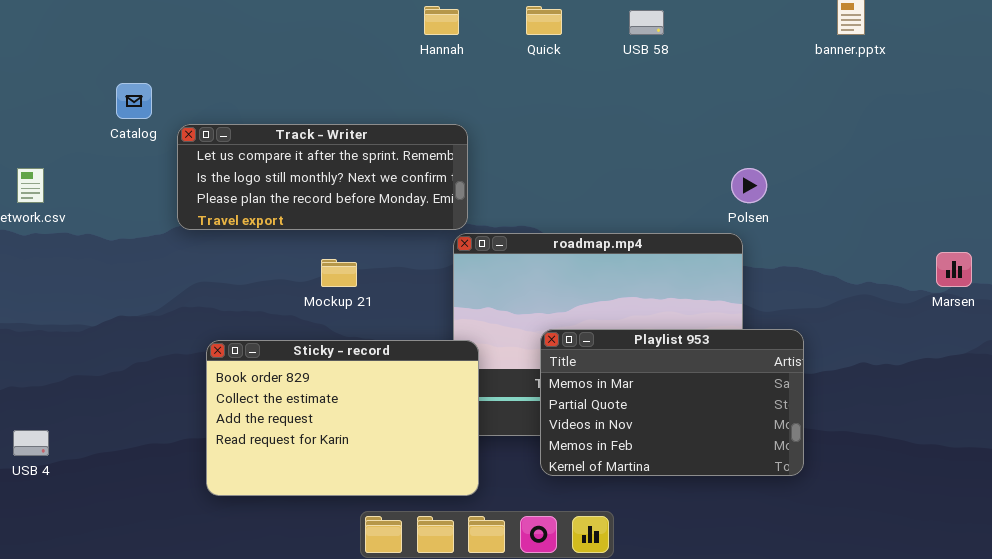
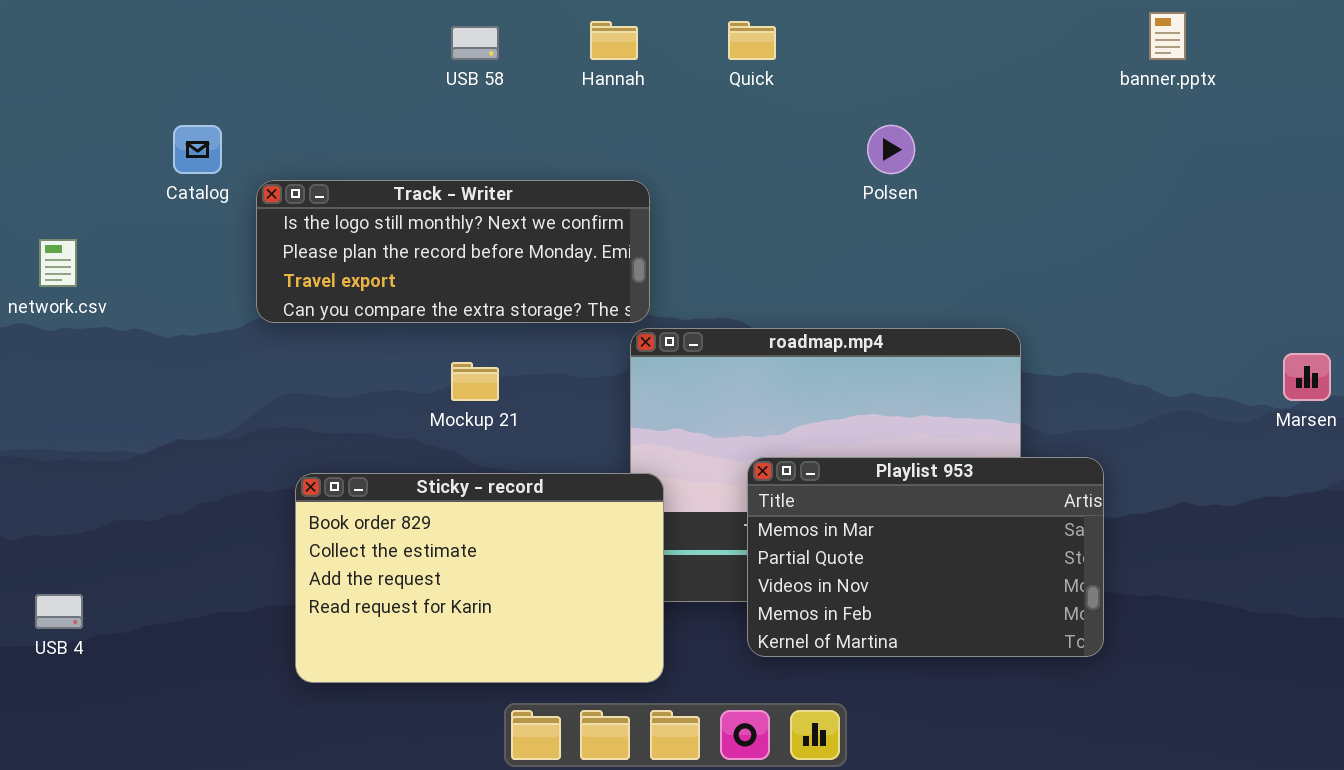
USB 58: [629,10,664,35] -> [451,26,499,60], moved
Track - Writer: [177,124,468,230] -> [256,180,650,323], scrolled down 1 row
Polsen: [731,168,767,203] -> [867,125,915,174], moved

